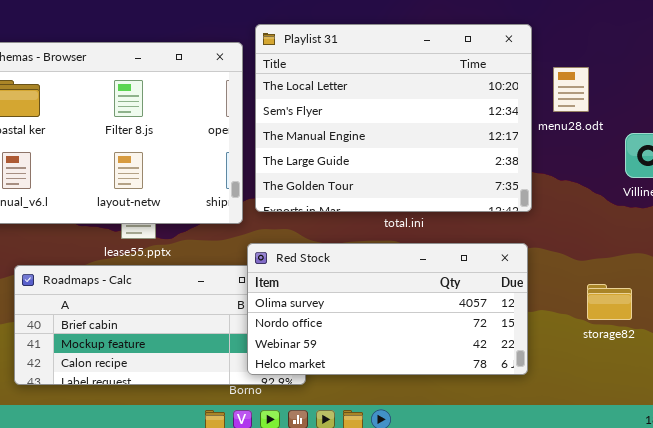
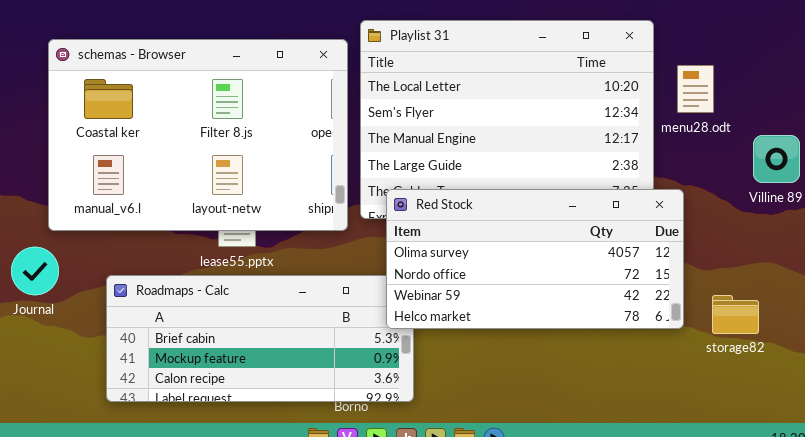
Red Stock: [247,243,528,375] -> [386,189,684,329], moved

